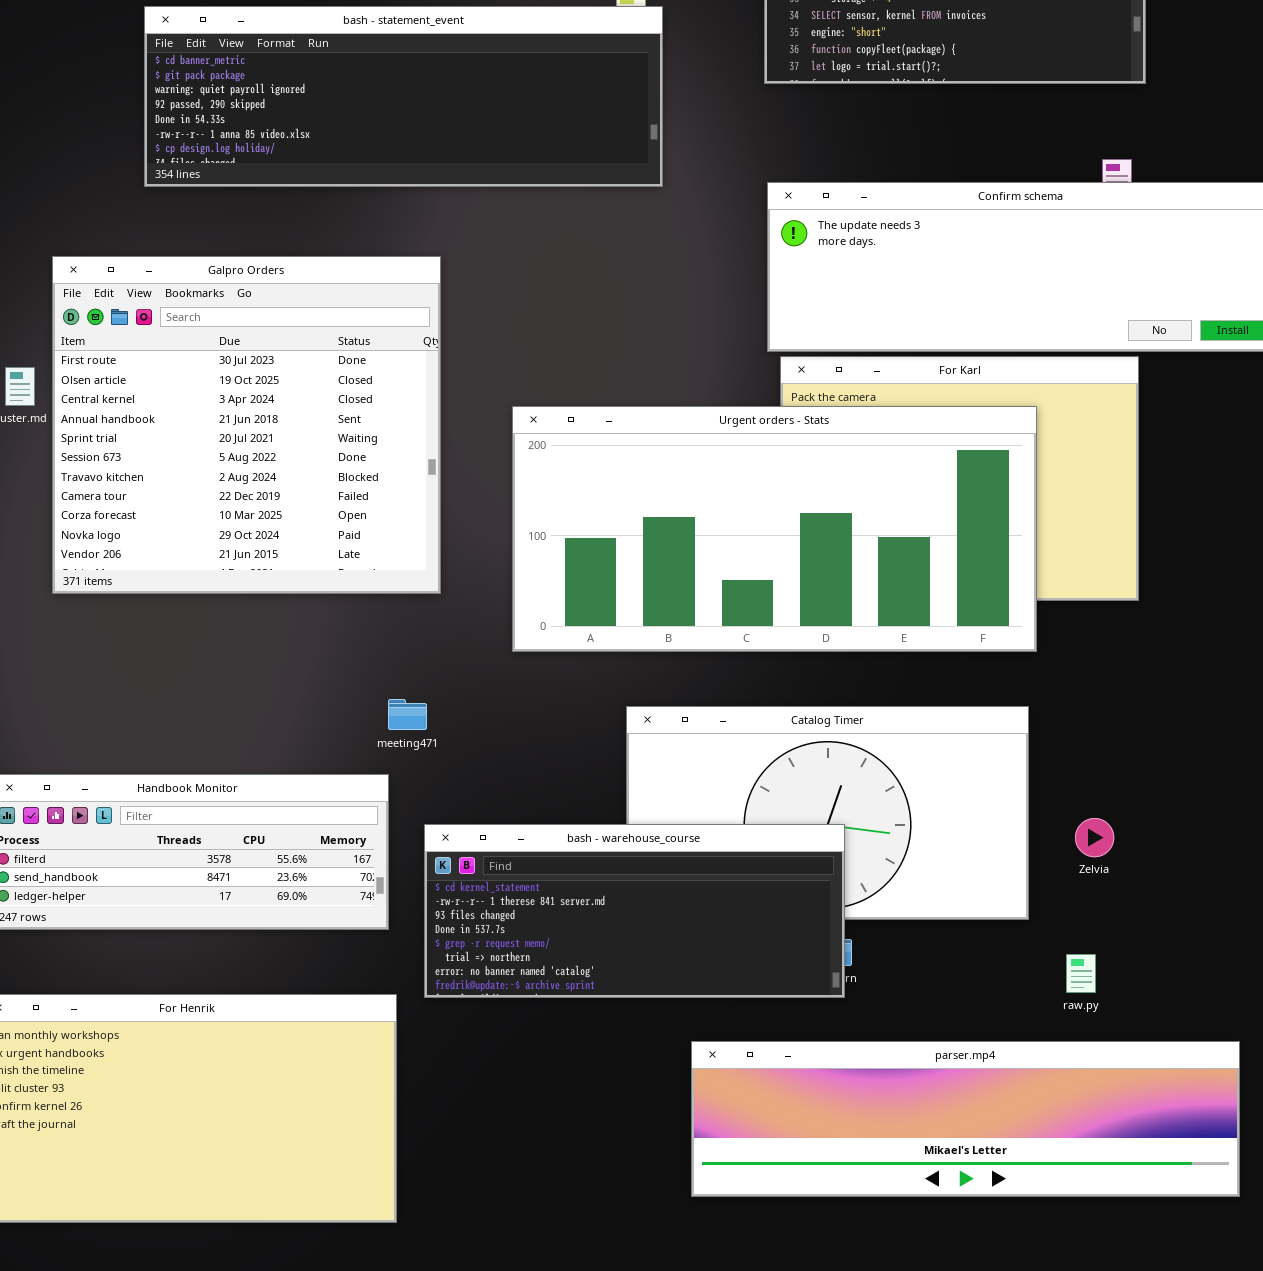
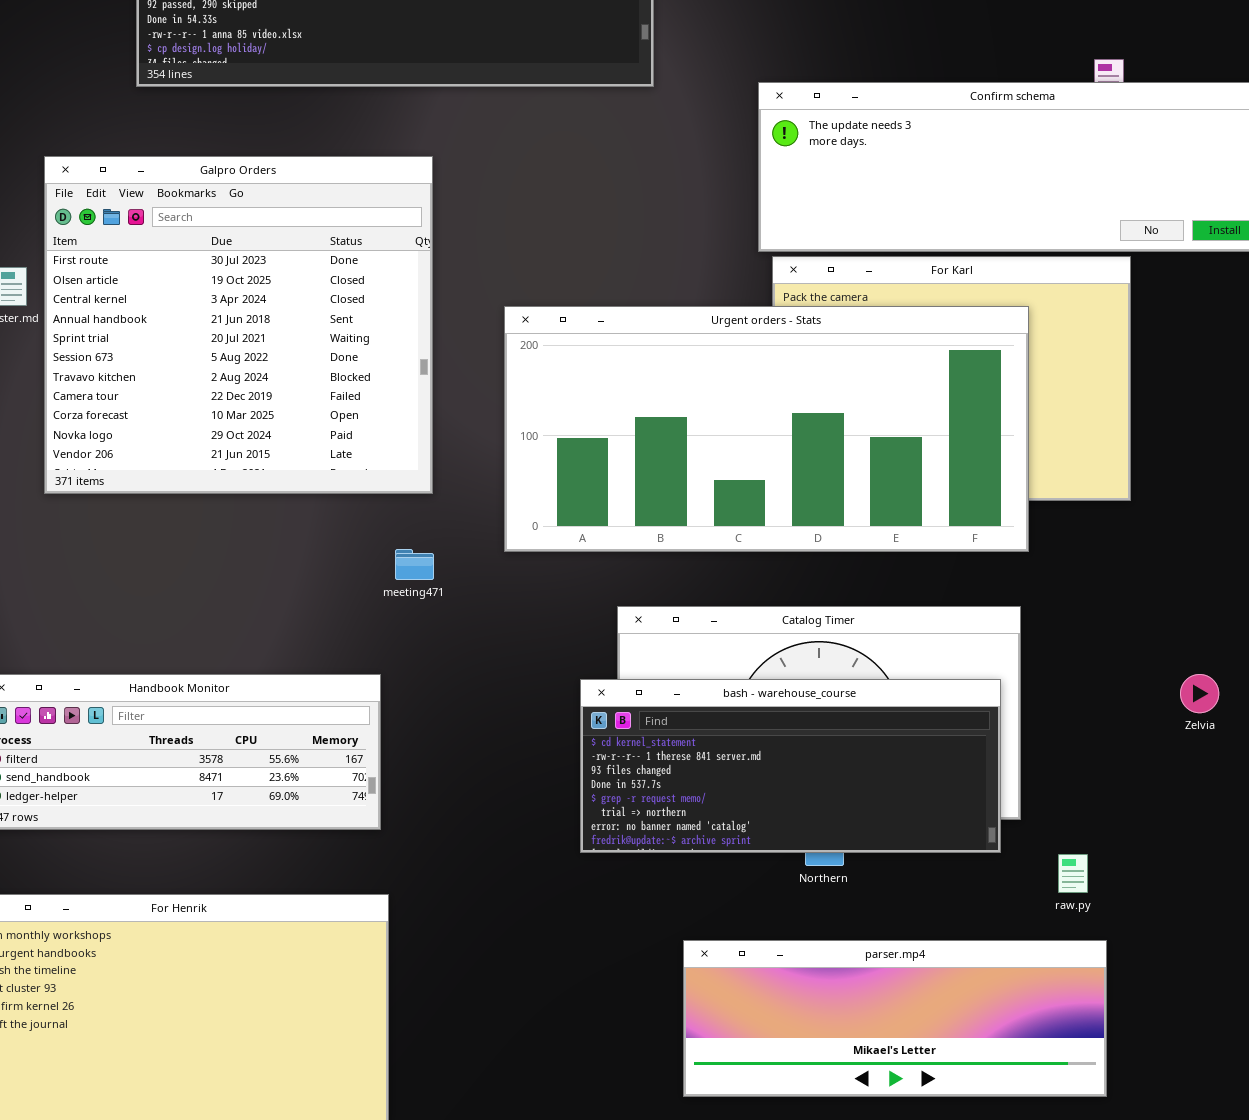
meeting471: [388,699,427,730] -> [395,549,434,580], moved
Zelvia: [1075,818,1114,857] -> [1180,674,1219,713], moved
bash - warehouse_course: [424,824,845,998] -> [580,679,1001,853], moved
parser.mp4: [691,1041,1240,1197] -> [683,940,1107,1097], resized

